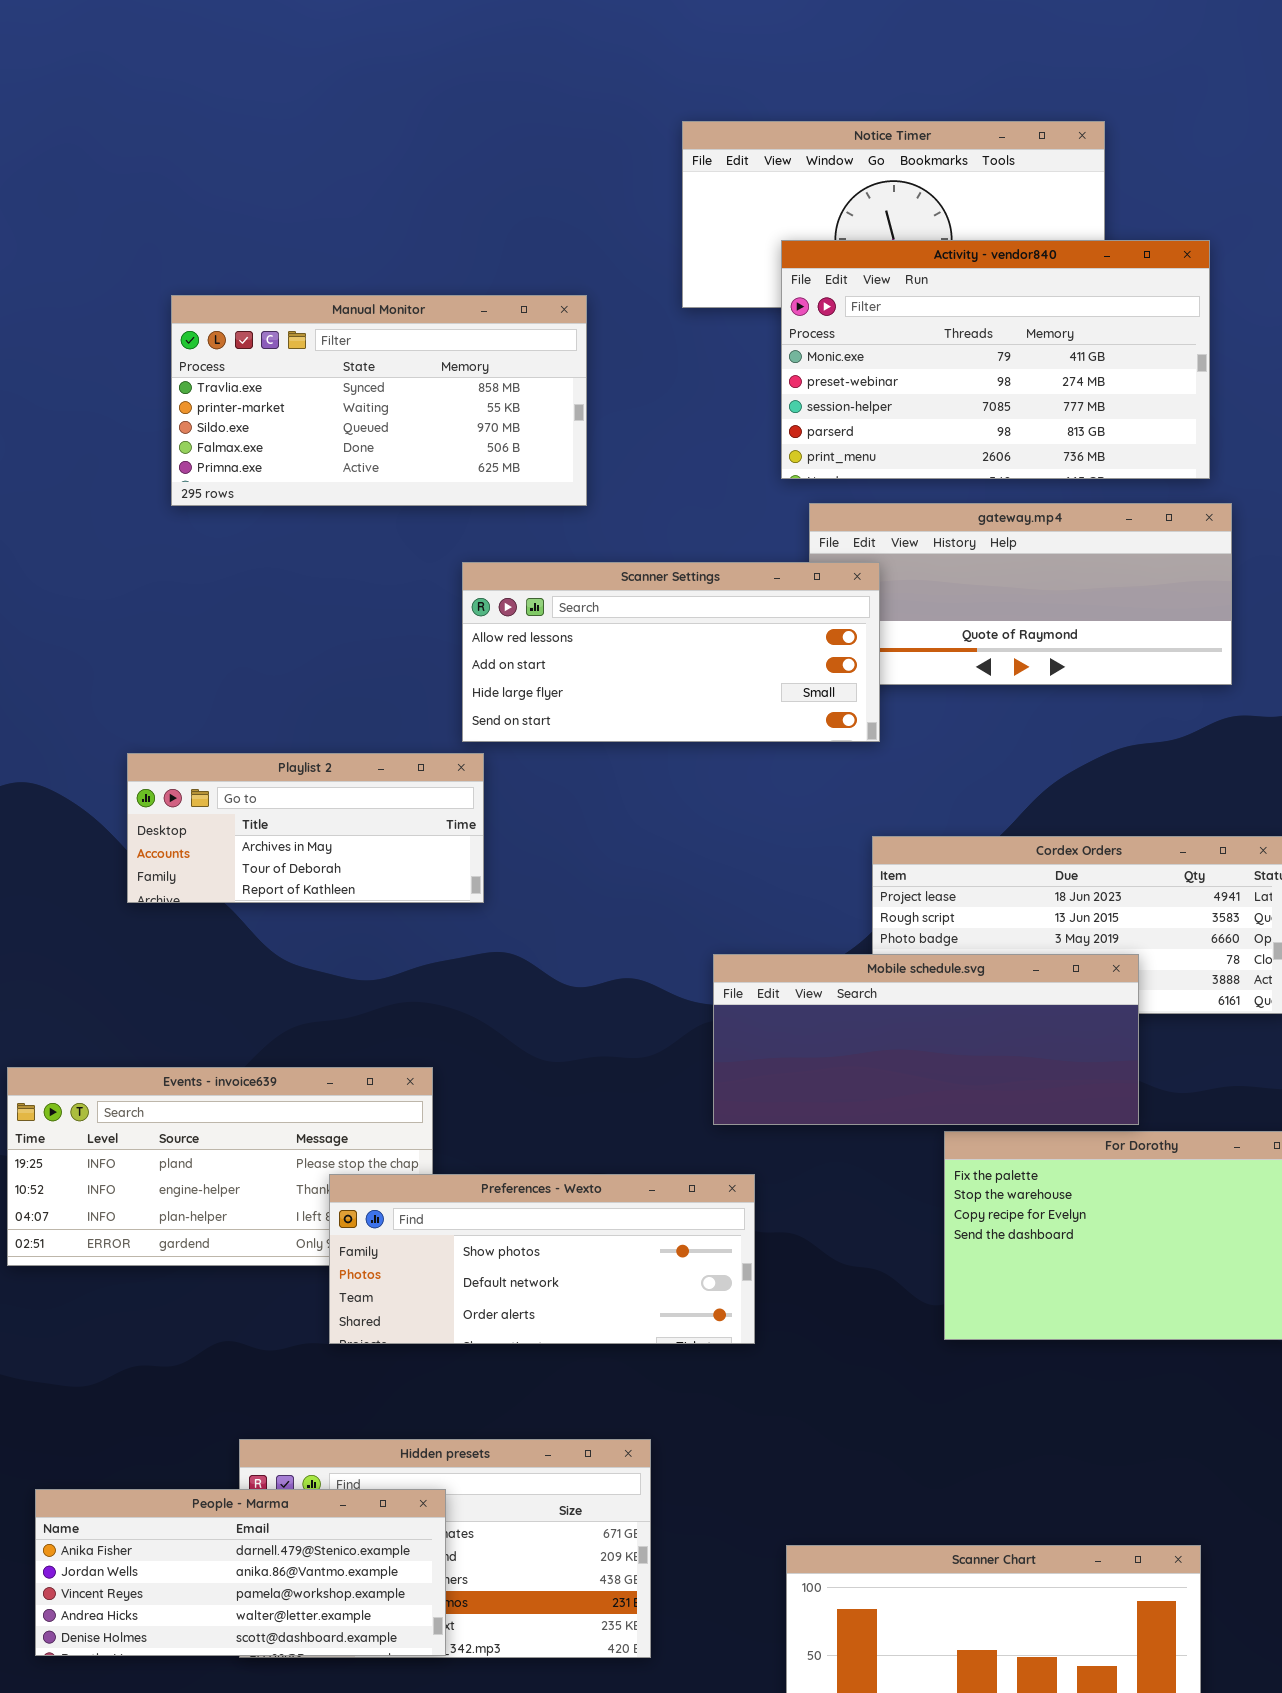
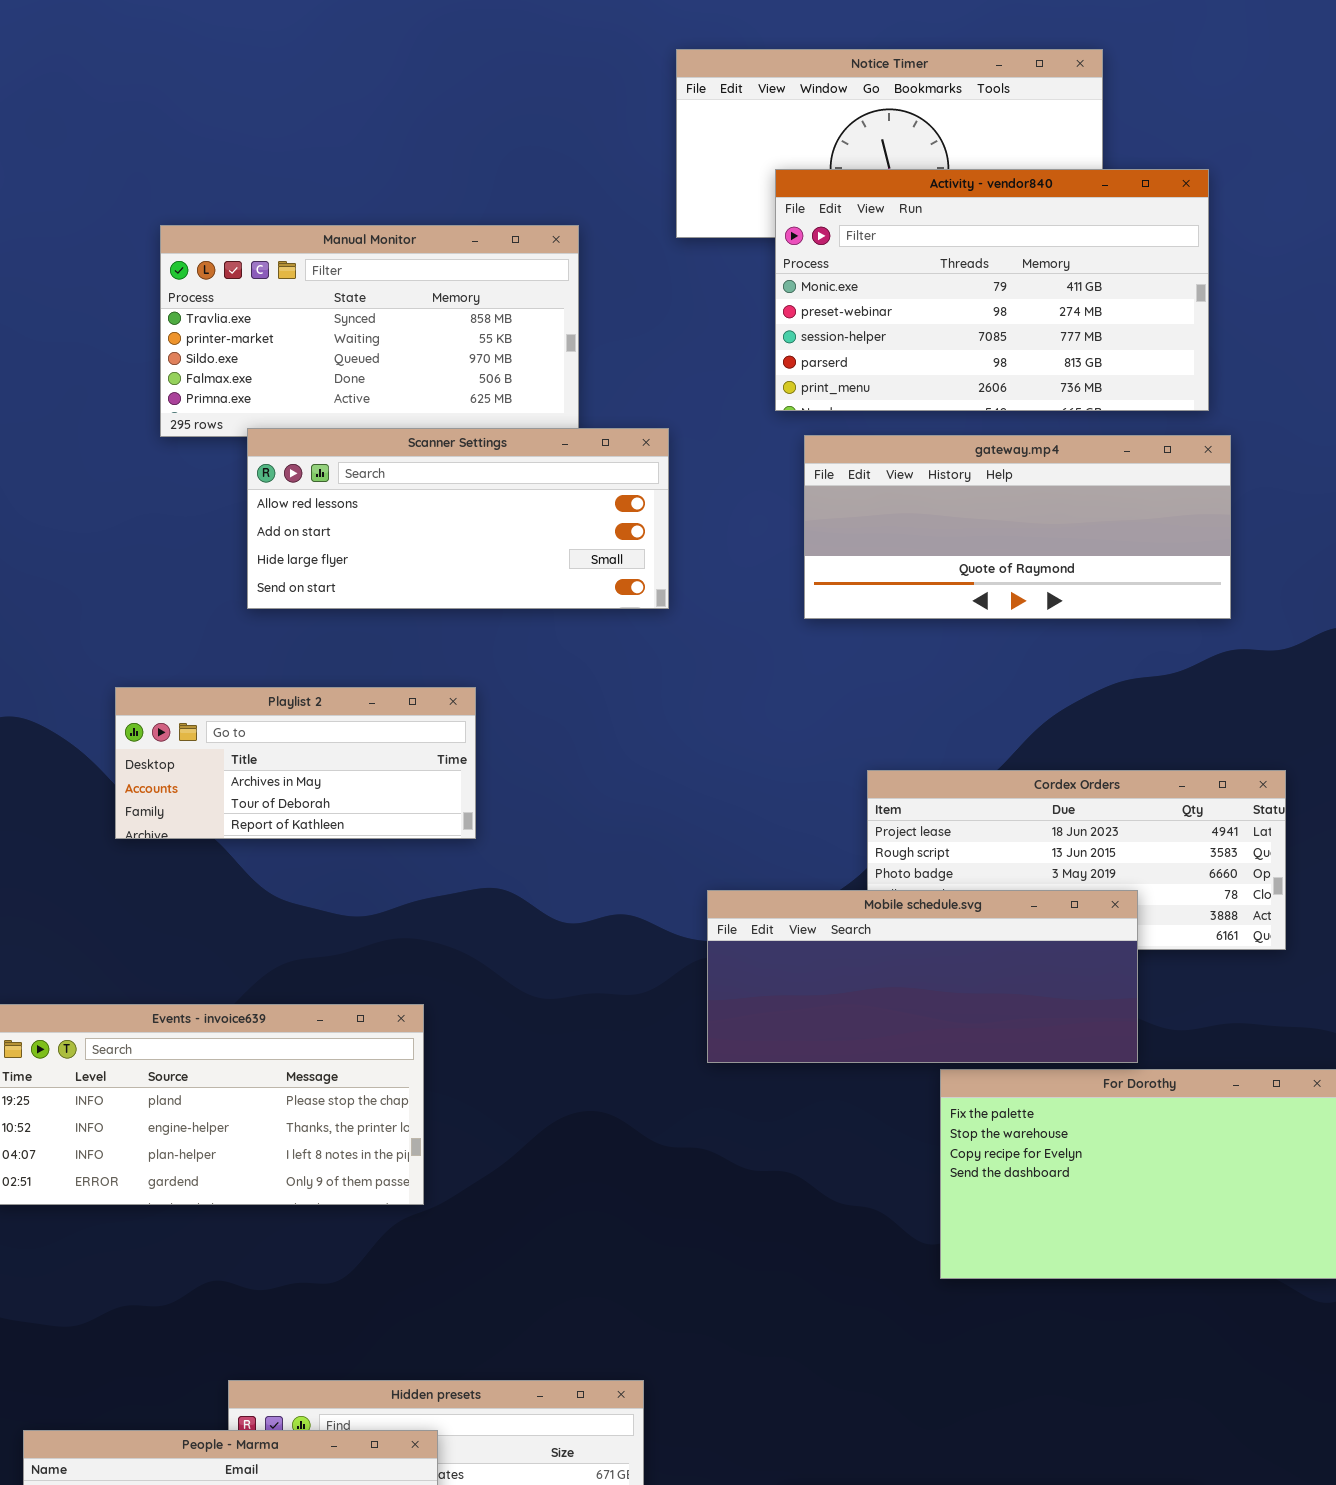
Scanner Settings: [462,562,880,742] -> [247,428,669,609], moved
Preferences - Wexto: [329,1174,755,1344] -> none, closed

